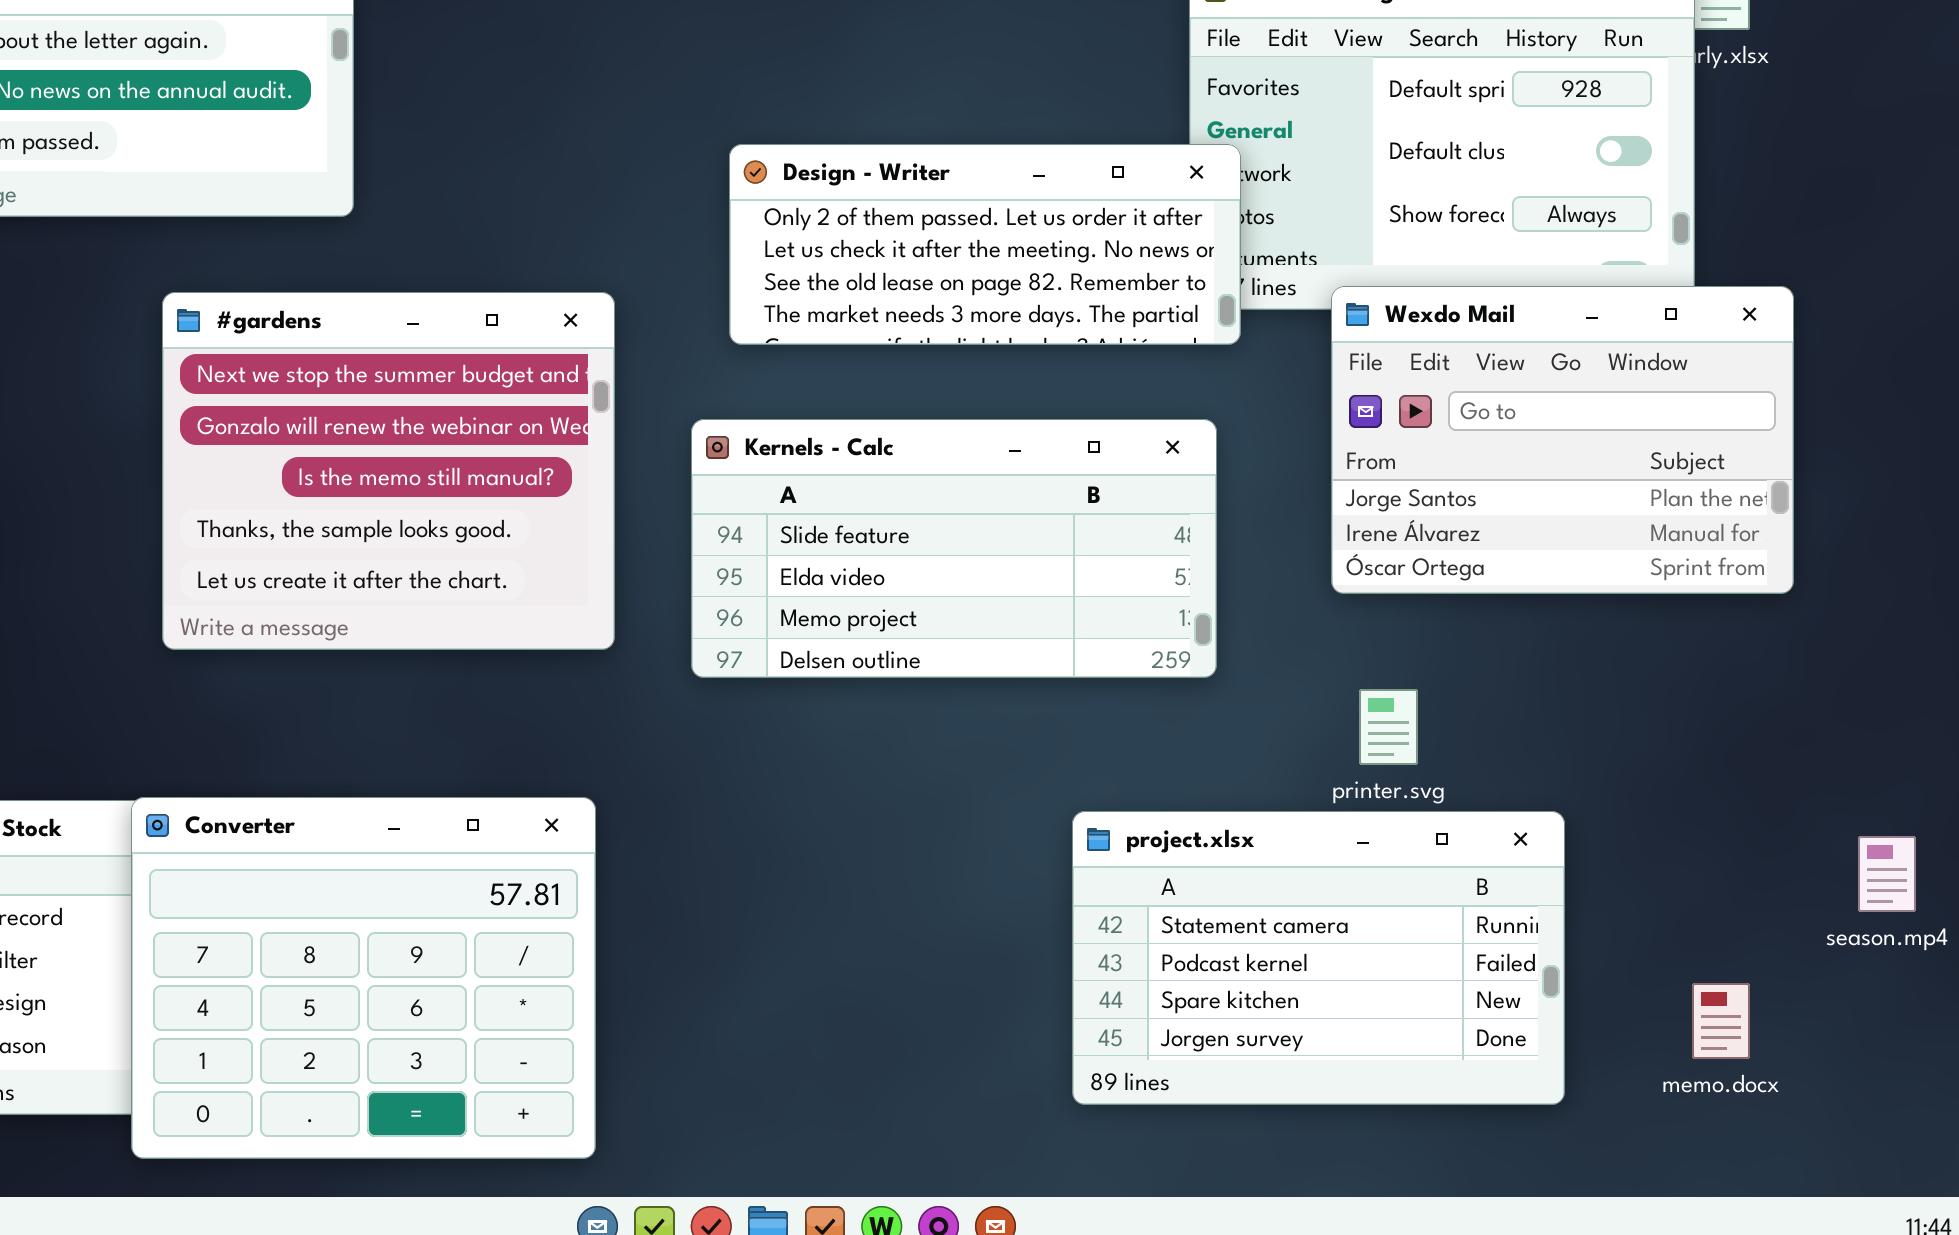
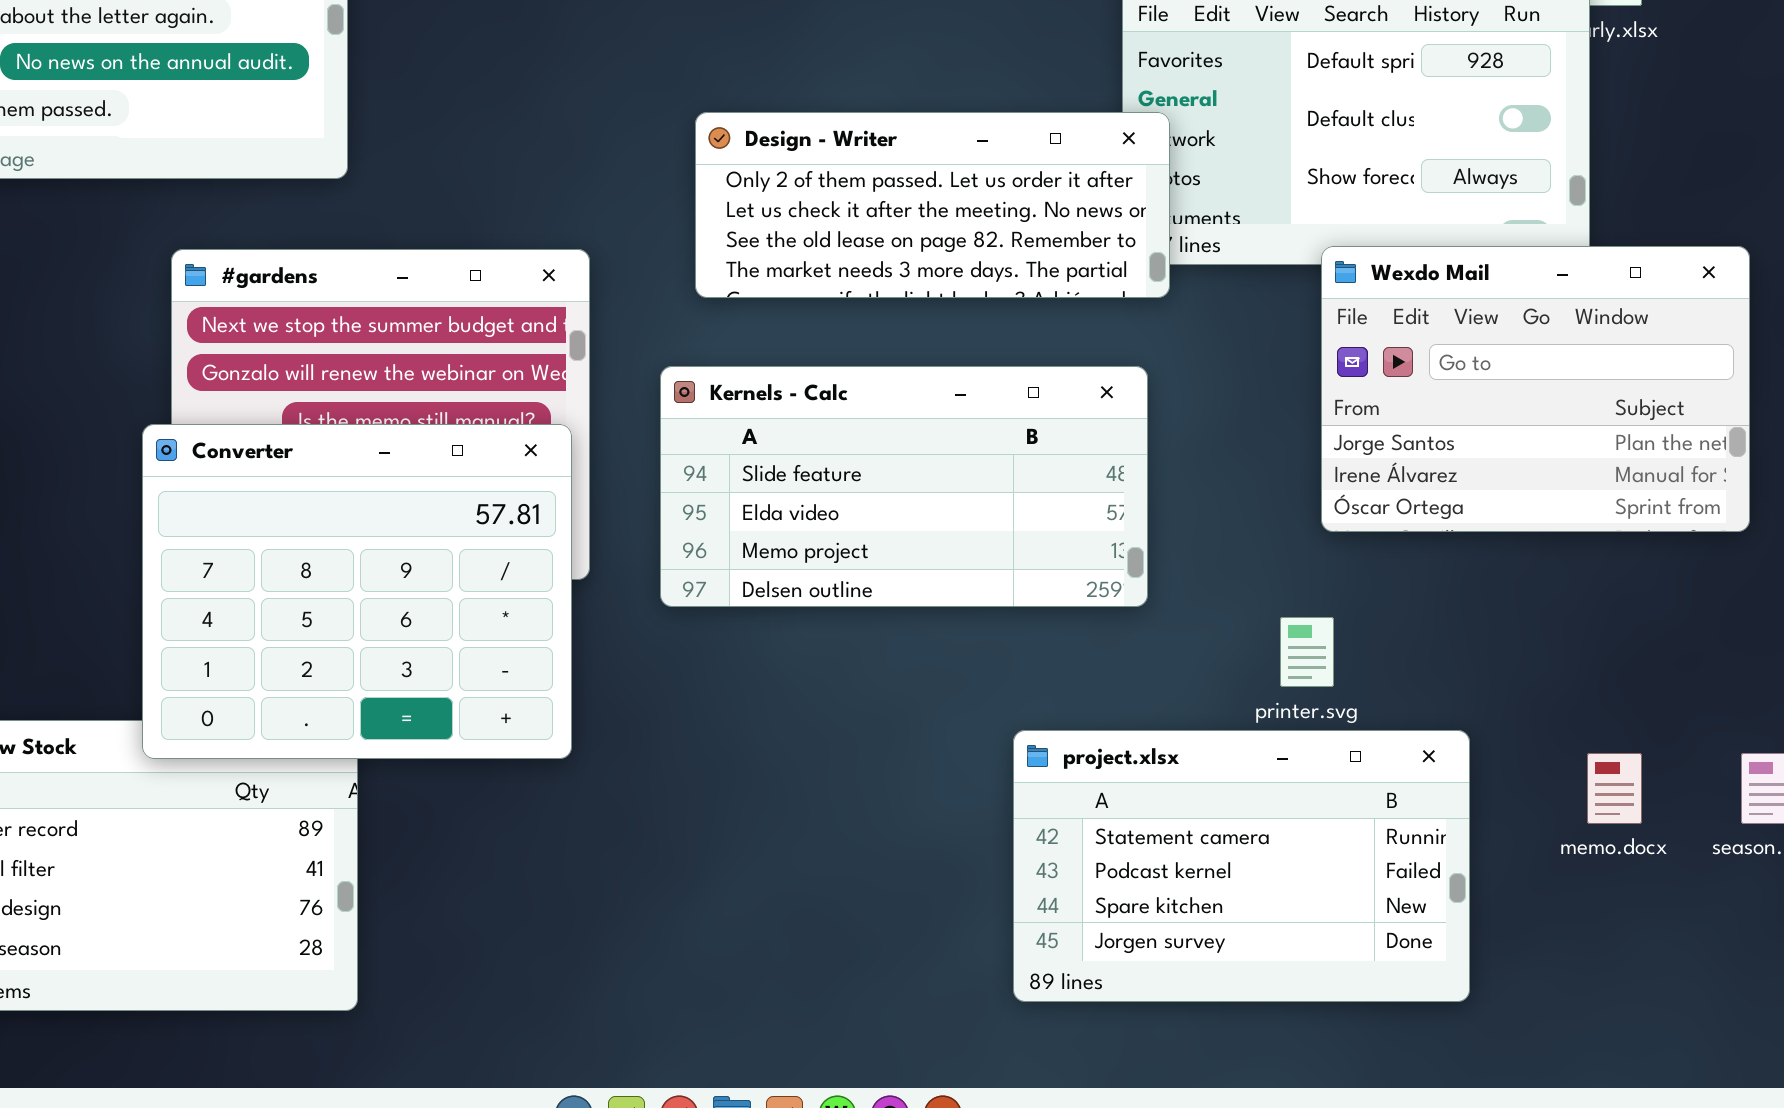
Wexdo Mail: [1331,286,1794,594] -> [1321,246,1750,532], moved
Converter: [131,797,596,1159] -> [142,424,572,759], moved
memo.docx: [1692,983,1750,1059] -> [1587,753,1642,824], moved

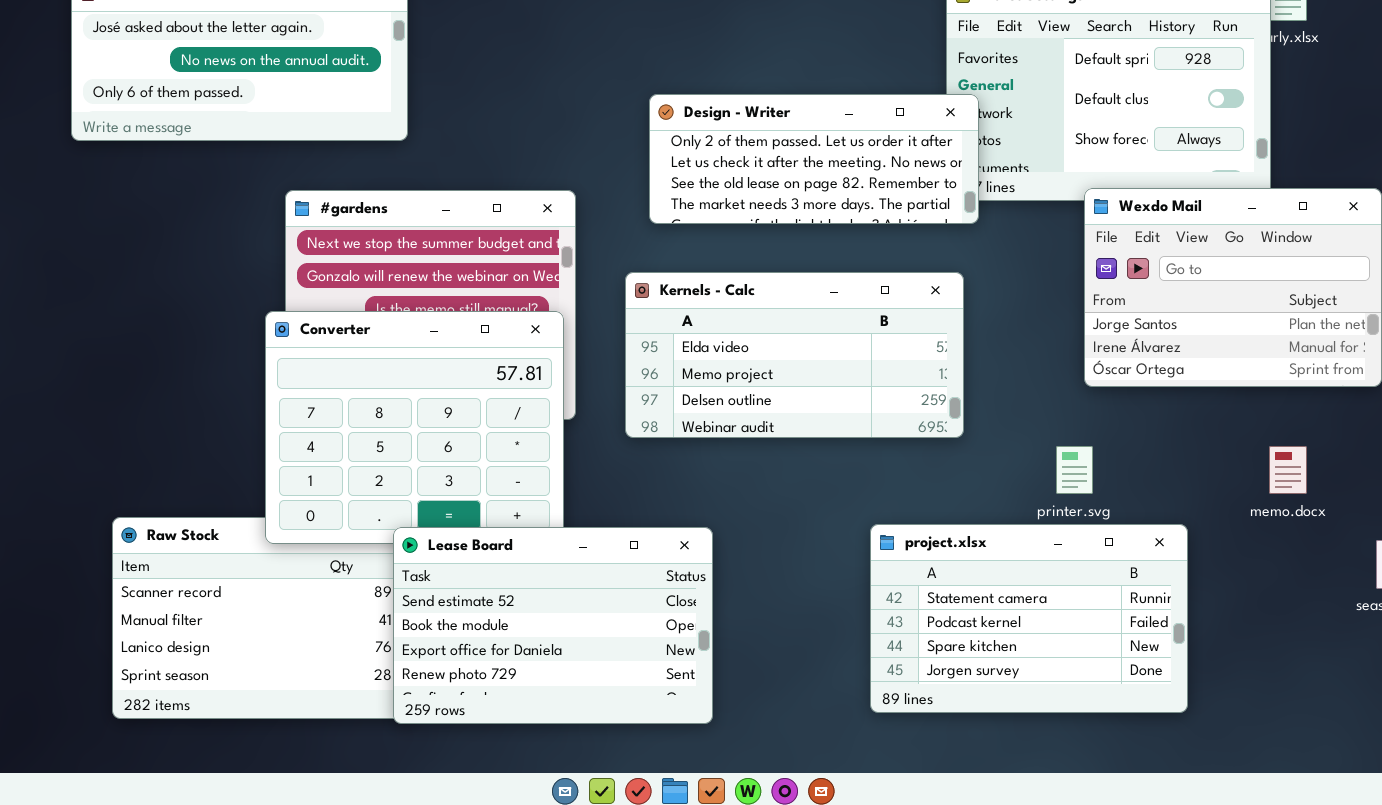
Kernels - Calc: [660,366,1148,607] -> [625,272,964,438], scrolled down 1 row
Lease Board: none -> [393,527,713,724], opened
memo.docx: [1587,753,1642,824] -> [1269,446,1307,494], moved

